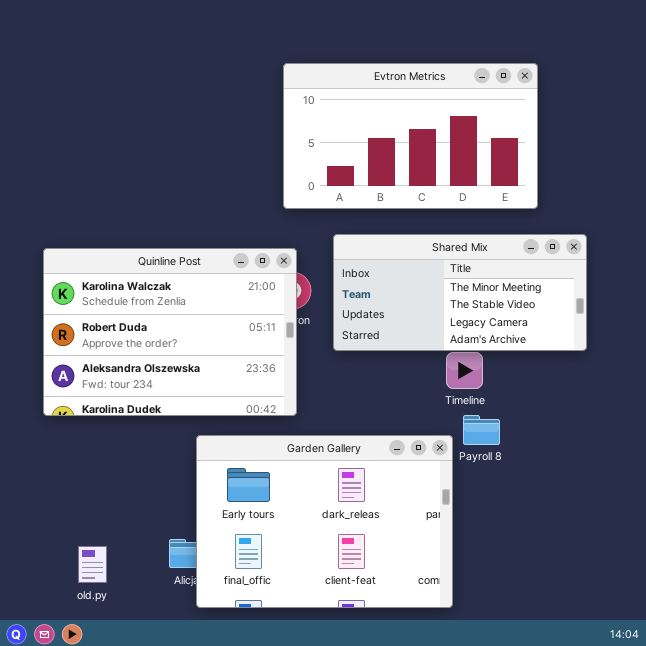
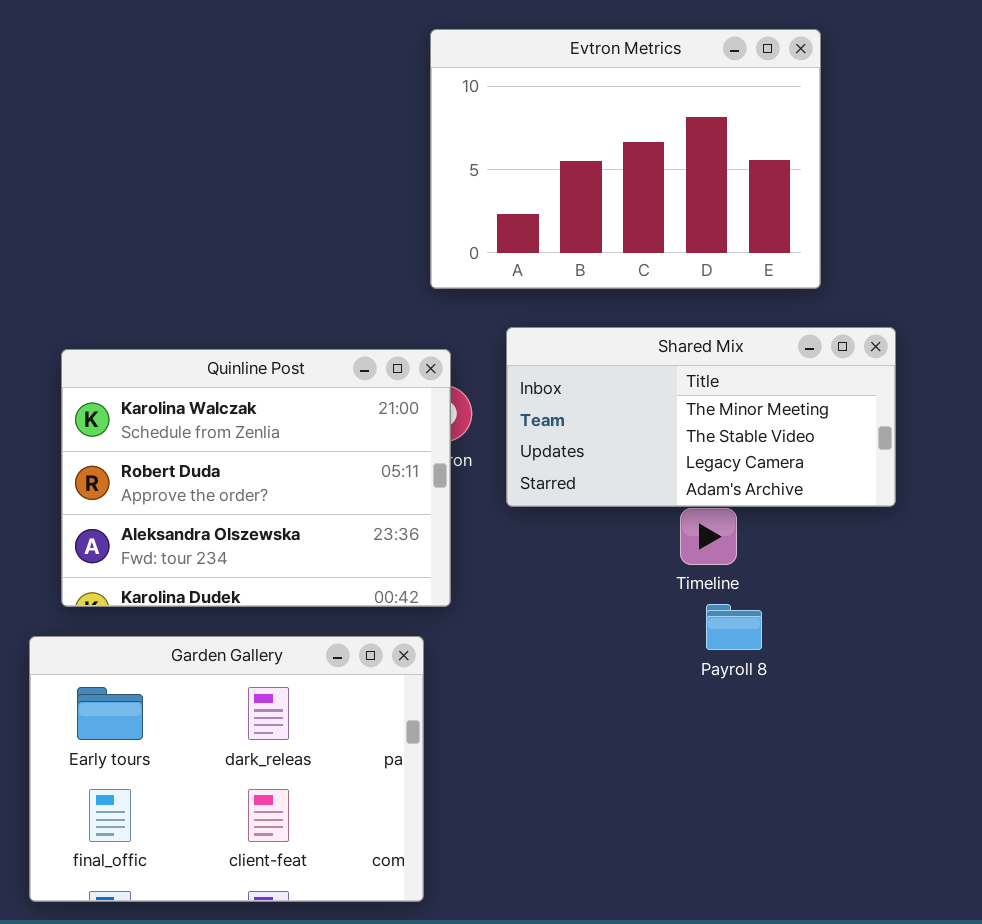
Evtron Metrics: [283,63,538,209] -> [430,29,821,289], resized
Garden Gallery: [196,435,453,608] -> [29,636,424,902], moved

